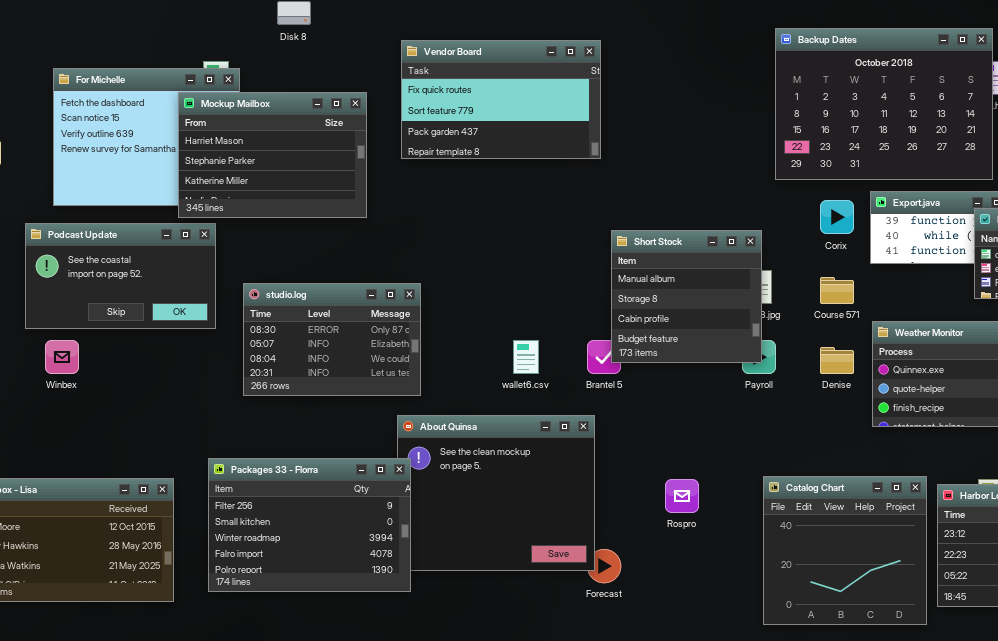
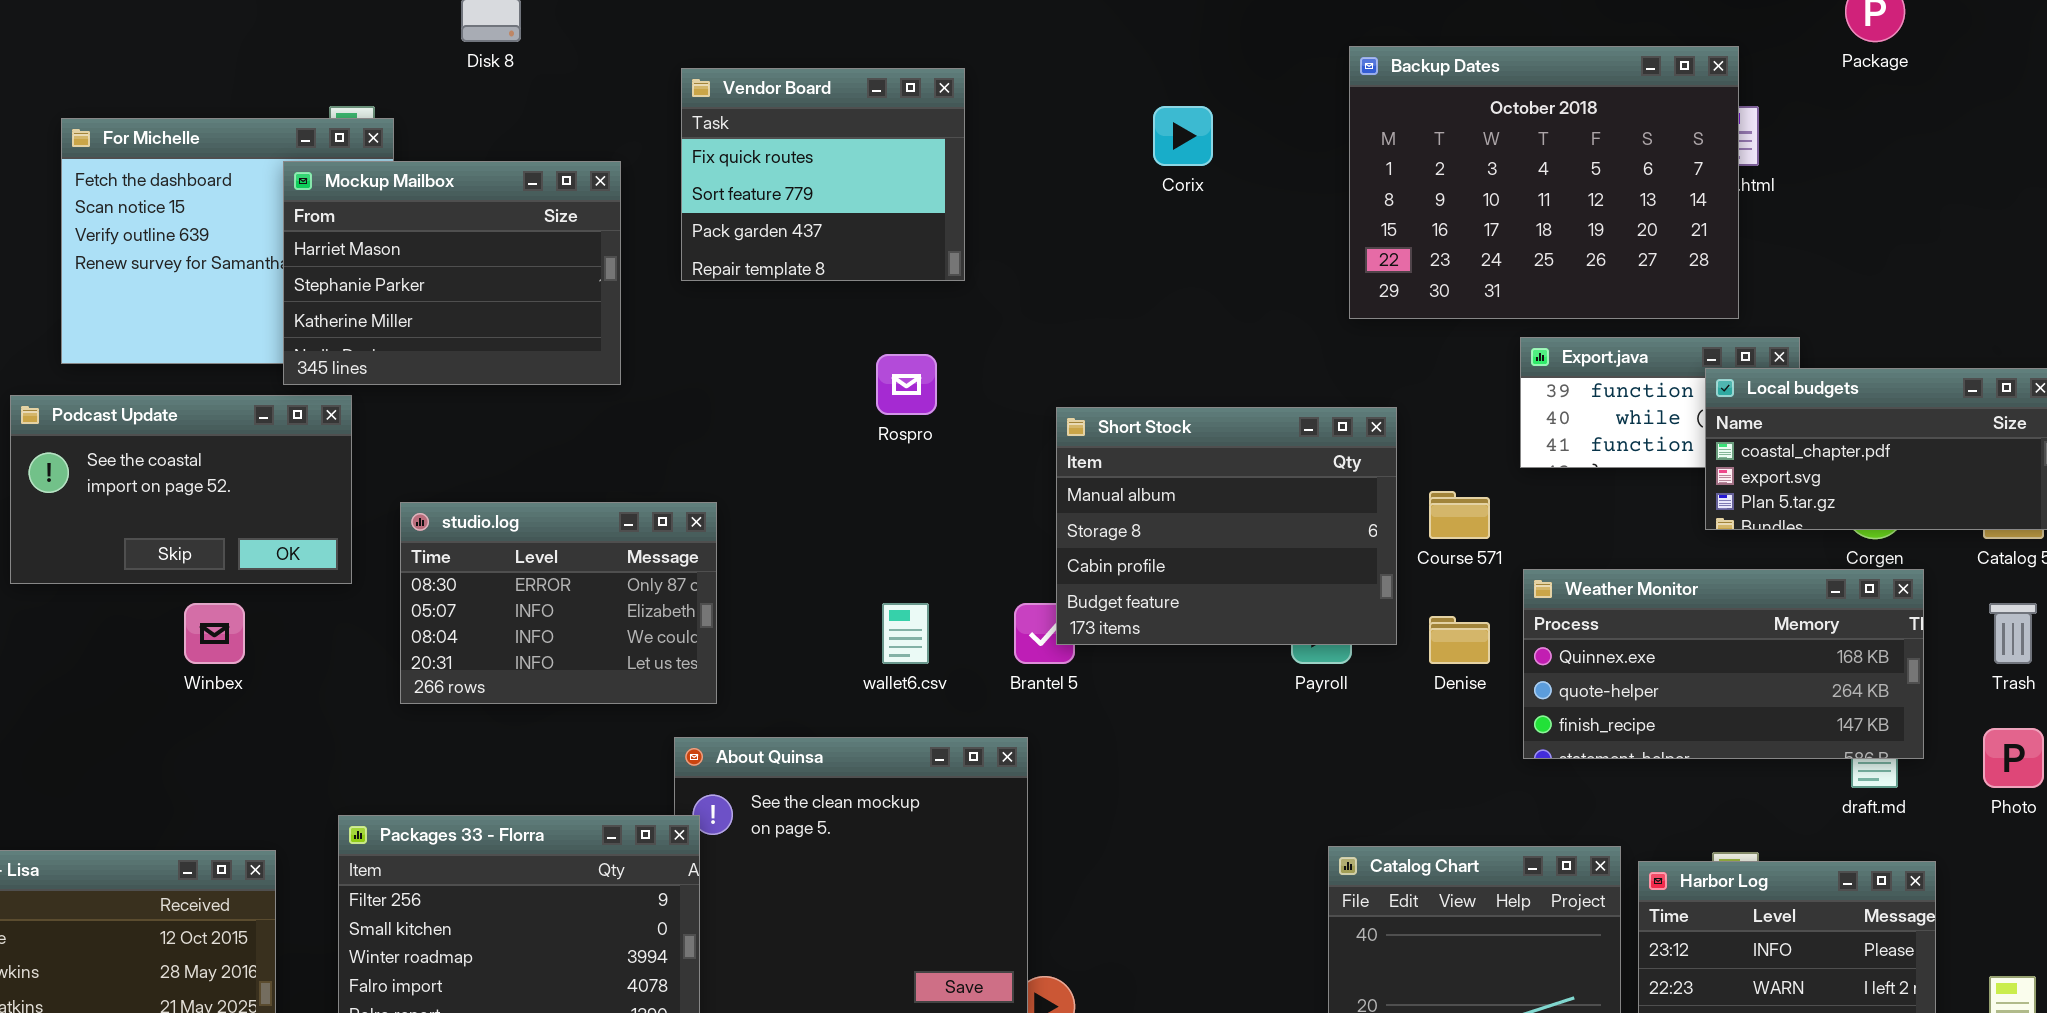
Vendor Board: [401,40,601,159] -> [681,68,965,281], resized
Corix: [820,200,854,234] -> [1153,106,1213,166], moved
Short Stock: [611,230,762,363] -> [1056,407,1397,645], resized
Winbex: [45,340,79,374] -> [184,603,245,664], moved
Rospro: [665,479,699,513] -> [876,354,937,415], moved

